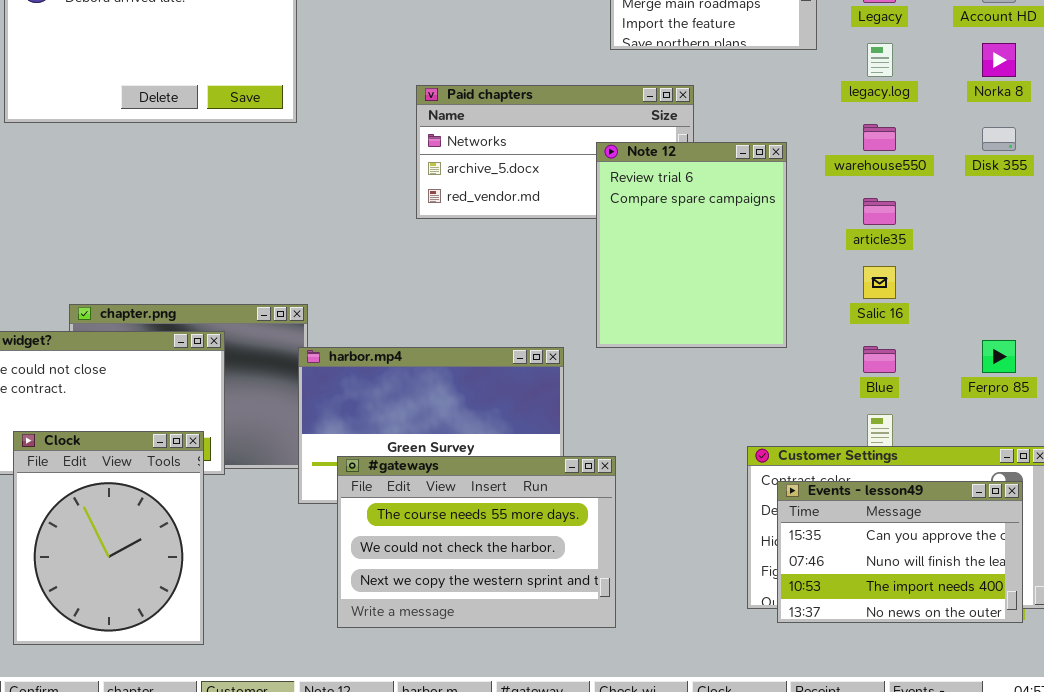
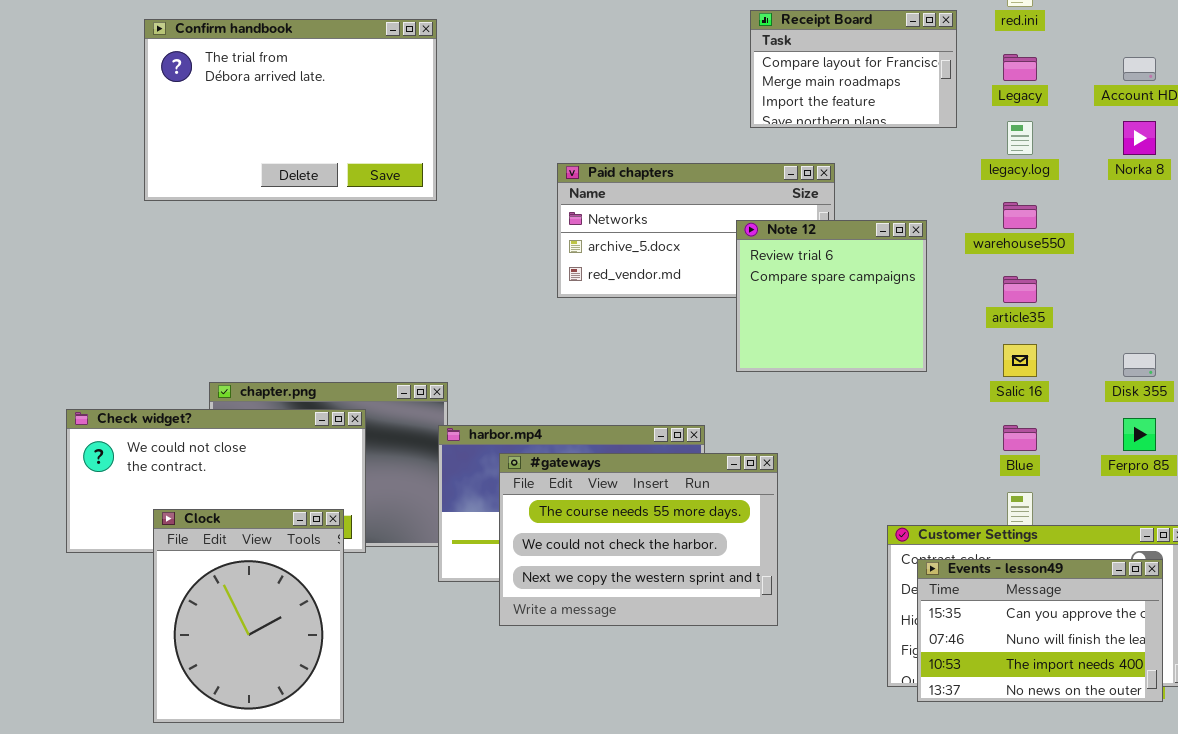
Disk 355: [982,127,1016,151] -> [1123,353,1156,377], moved
Note 12: [596,142,787,348] -> [736,220,927,372], resized
#gateways: [337,456,616,628] -> [499,453,778,626], moved

